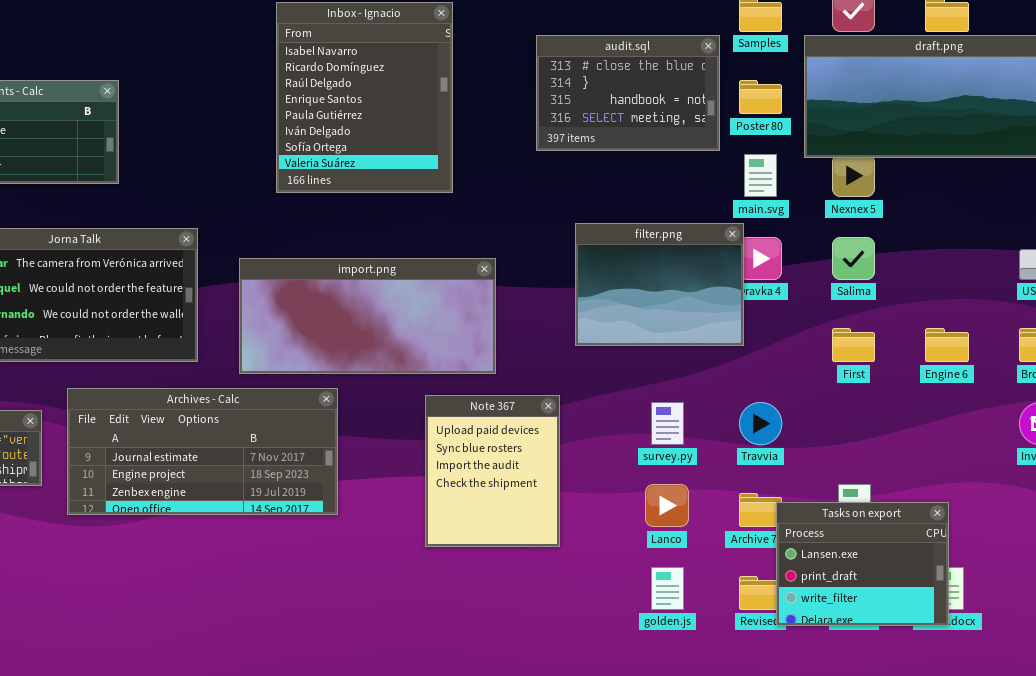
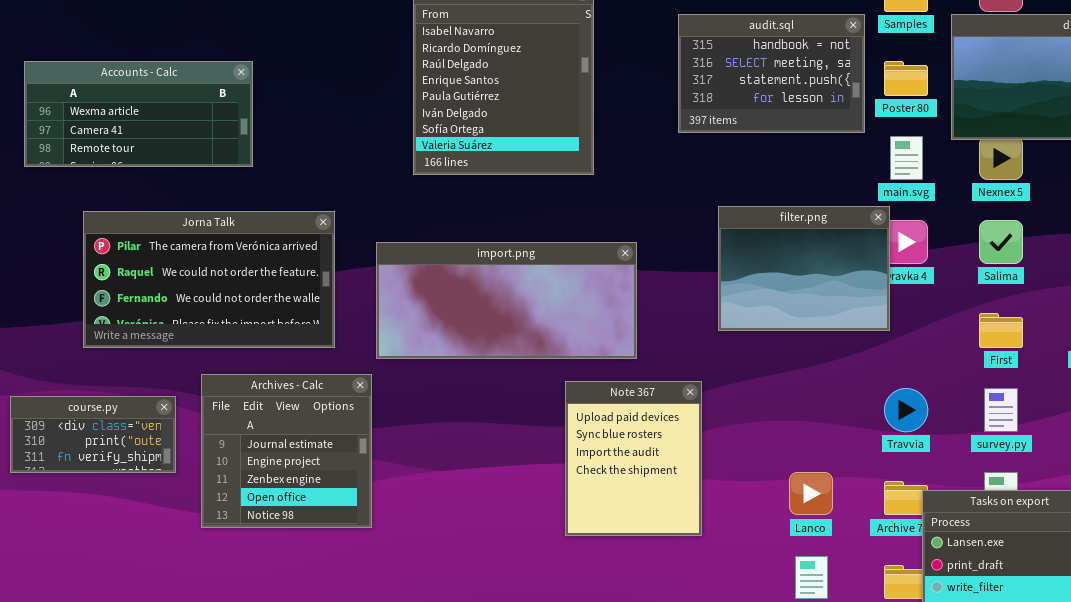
audit.sql: [536,35,720,151] -> [678,14,865,133], scrolled down 2 rows
Archives - Calc: [67,388,338,515] -> [201,374,372,528], resized
survey.py: [651,402,684,445] -> [984,388,1018,432], moved

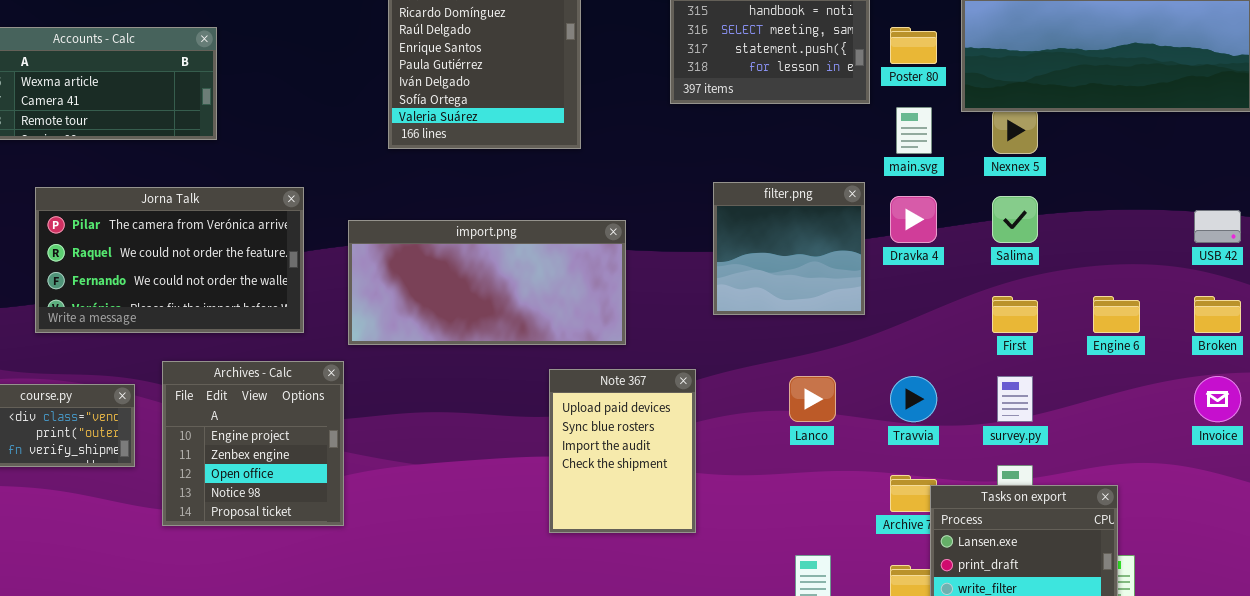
filter.png: [718,206,890,331] -> [713,182,865,315], resized
Archives - Calc: [201,374,372,528] -> [162,361,344,526], scrolled down 1 row
Lanco: [789,472,833,515] -> [789,376,836,422], moved

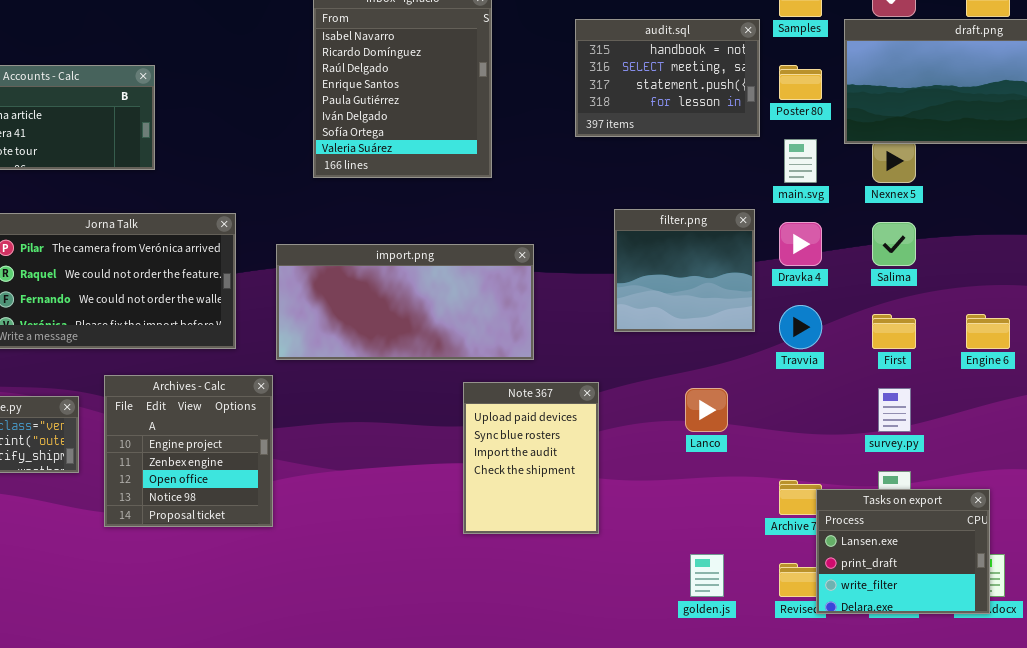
Travvia: [890,376,937,422] -> [779,305,822,349], moved

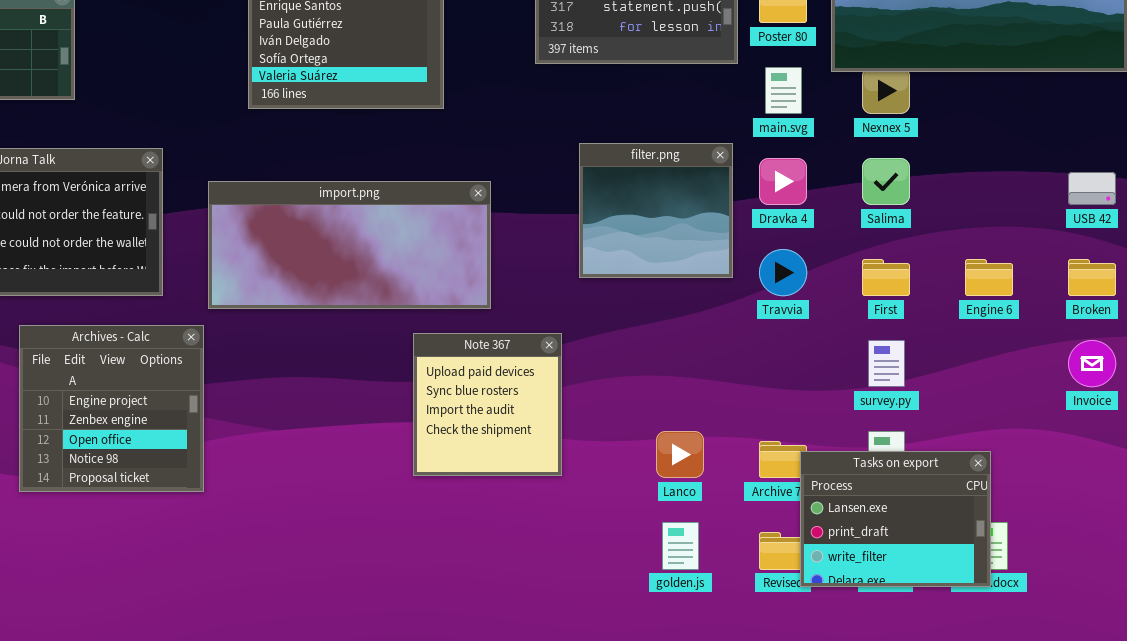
Note 367: [463,382,599,534] -> [413,333,562,476], resized
Lanco: [685,388,728,432] -> [656,431,704,478], moved

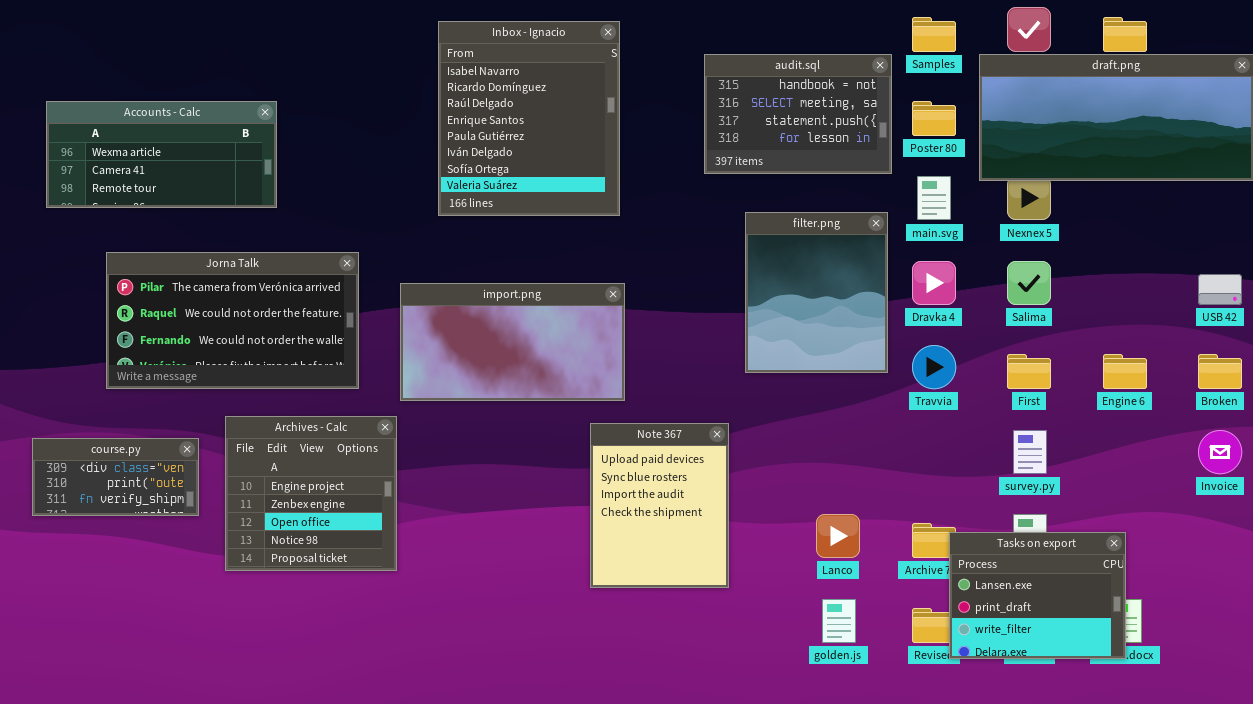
filter.png: [579,143,733,278] -> [745,212,888,373], resized
import.png: [208,181,491,309] -> [400,283,625,401], resized
Note 367: [413,333,562,476] -> [590,423,729,588], resized

